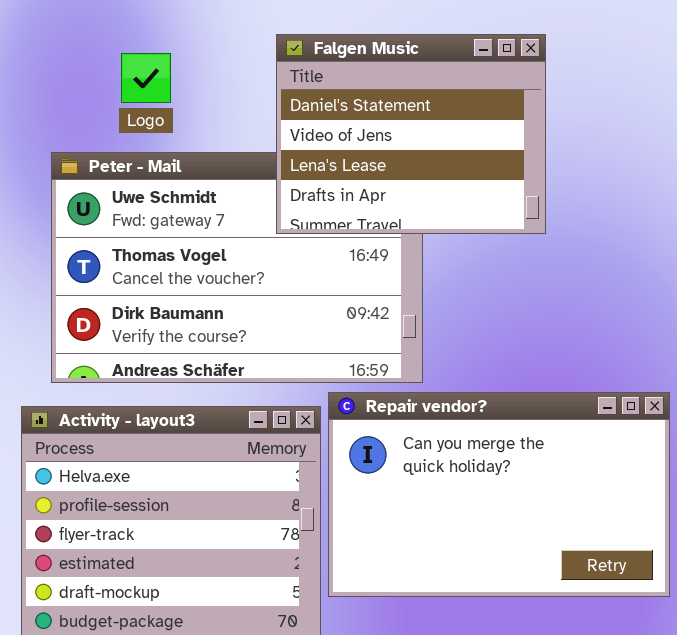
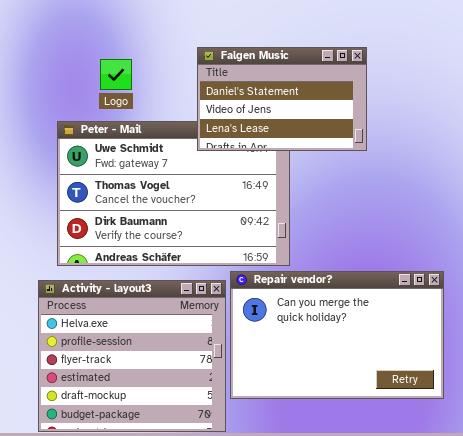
Falgen Music: [276,34,546,234] -> [197,47,367,151], resized

